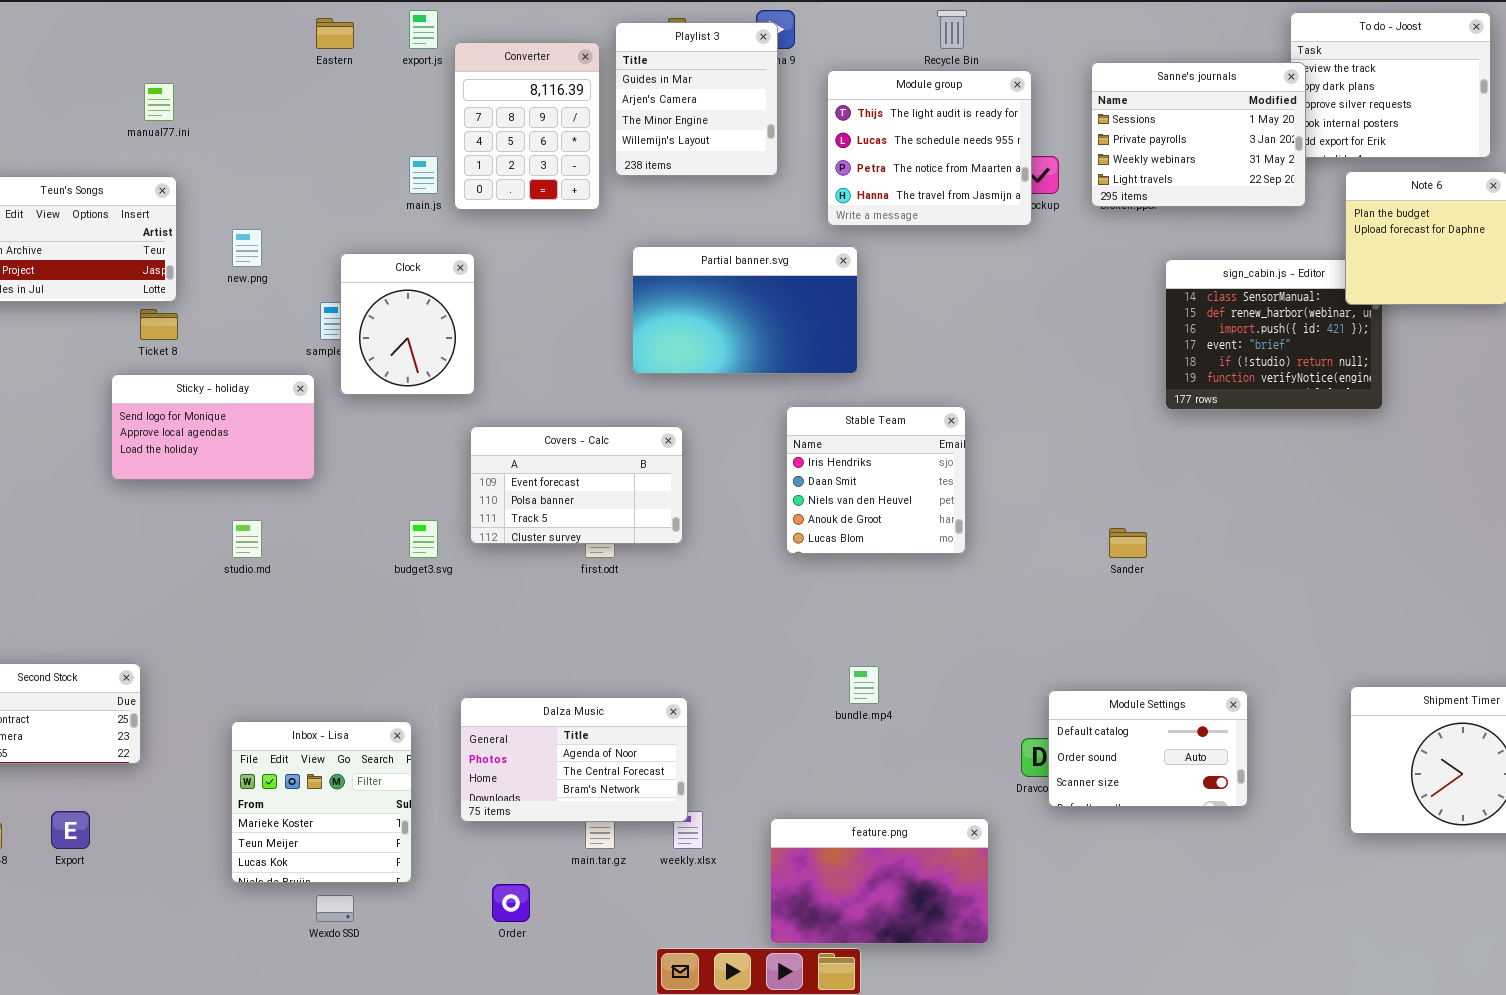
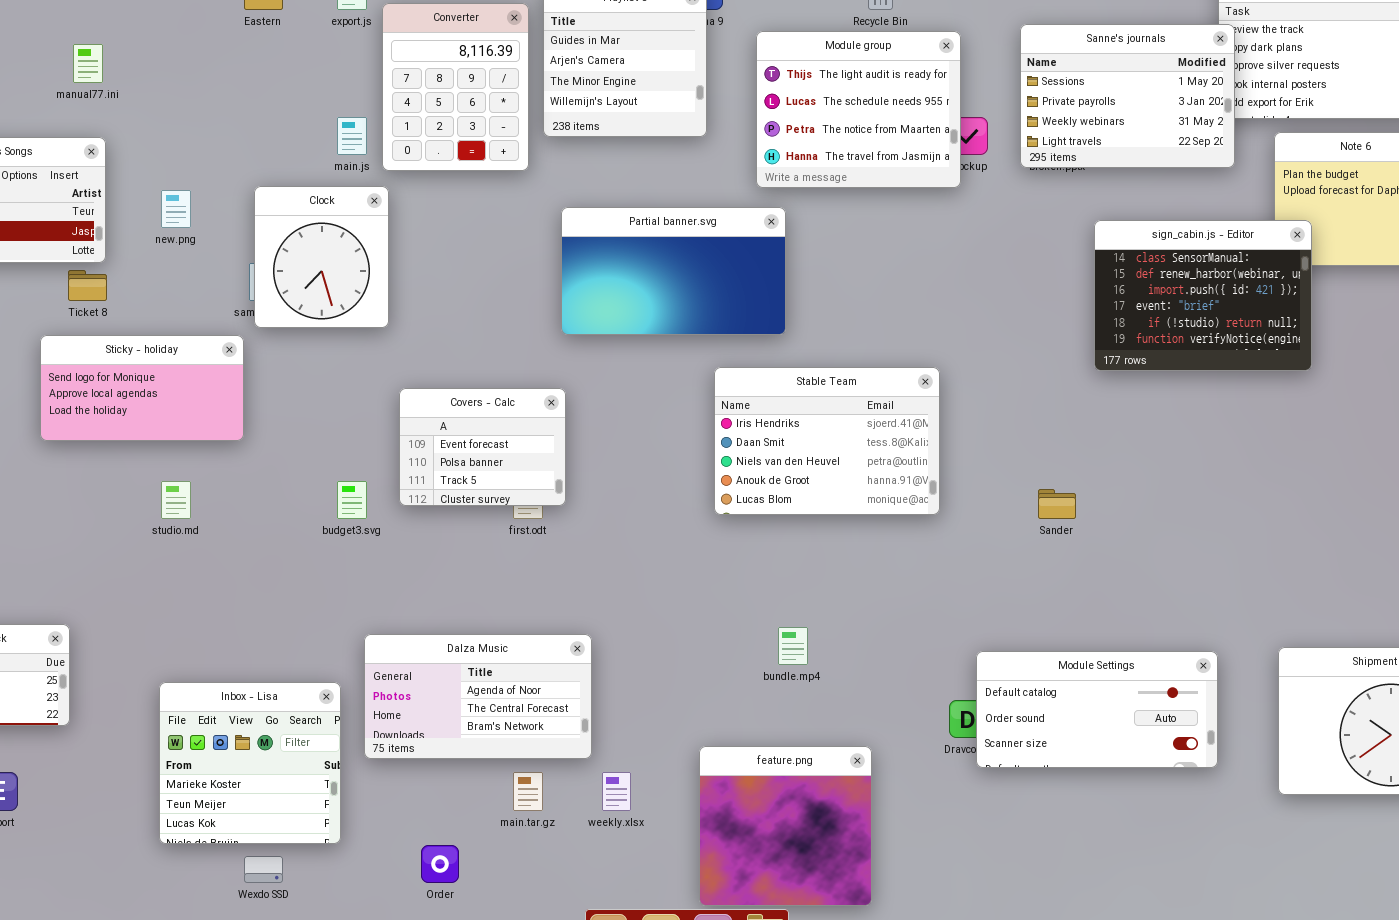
Clock: [340,253,475,395] -> [254,186,389,328], moved
sign_cabin.js - Editor: [1165,259,1383,410] -> [1094,220,1312,371], raised
Stable Team: [786,406,966,554] -> [714,367,940,515], resized
Covers - Calc: [470,426,683,544] -> [399,388,566,506], resized
Module Settings: [1048,690,1248,807] -> [976,651,1218,768], resized
Dalza Music: [460,697,688,822] -> [364,634,592,759], moved
feature.png: [770,818,989,944] -> [699,746,872,906], resized

